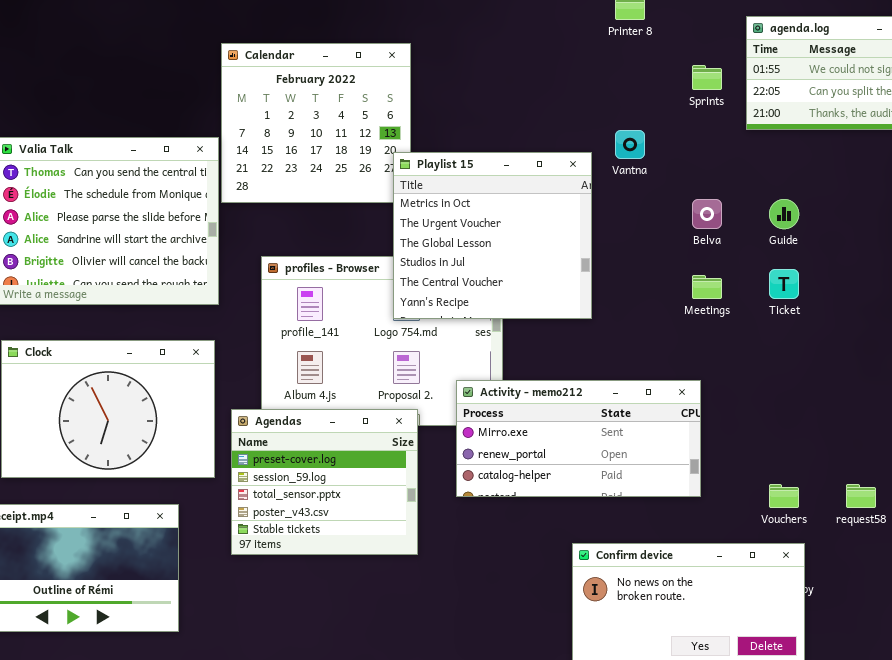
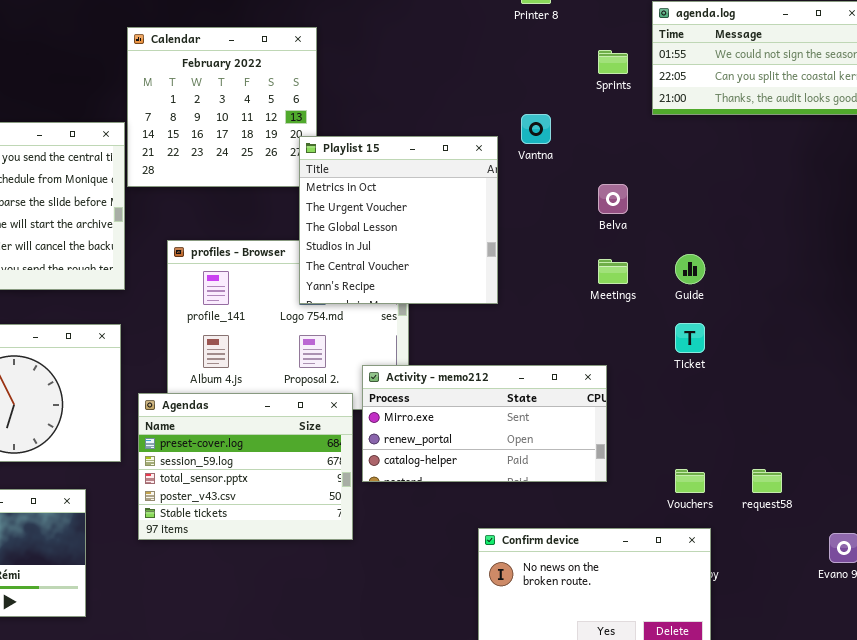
Guide: [769,199,799,229] -> [675,254,705,284], moved
Ticket: [769,269,799,299] -> [675,323,705,353], moved
Agendas: [231,409,418,555] -> [138,393,353,540], resized

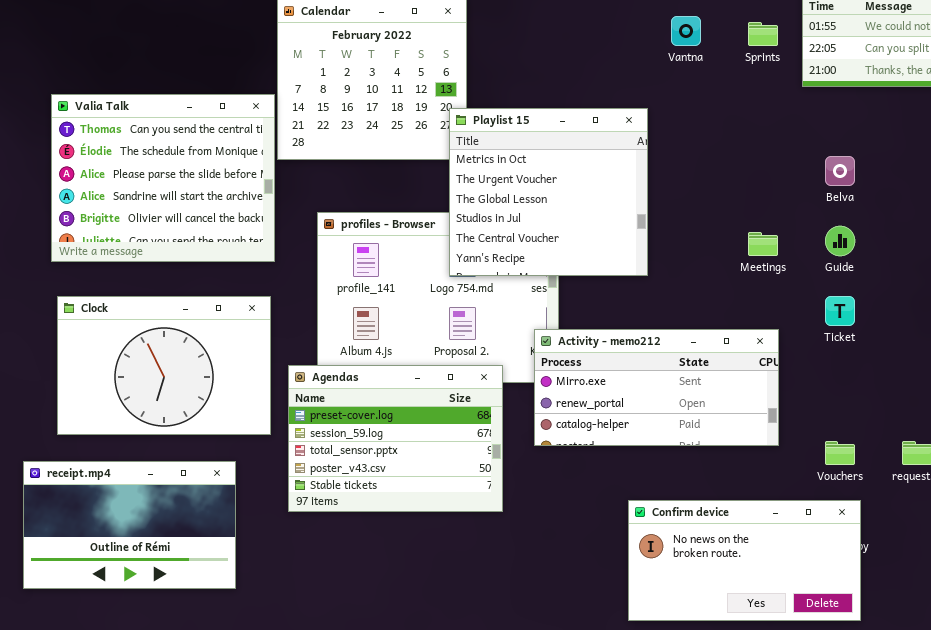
Vantna: [521,114,551,144] -> [671,16,701,46], moved
Belva: [598,184,628,214] -> [825,156,855,186], moved
Activity - memo212: [362,365,607,482] -> [534,329,779,446], moved

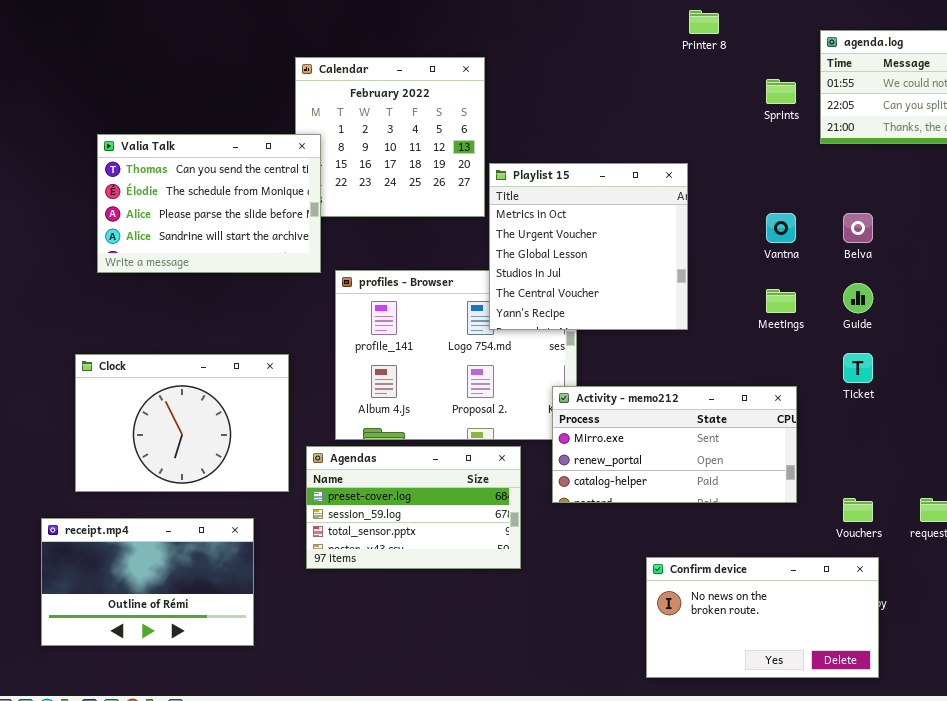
Vantna: [671,16,701,46] -> [766,213,796,243], moved
Valia Talk: [51,94,275,262] -> [97,134,321,273], moved, resized
Playlist 15: [449,108,648,276] -> [489,163,688,330], moved
Agendas: [288,365,503,512] -> [306,446,521,569], resized

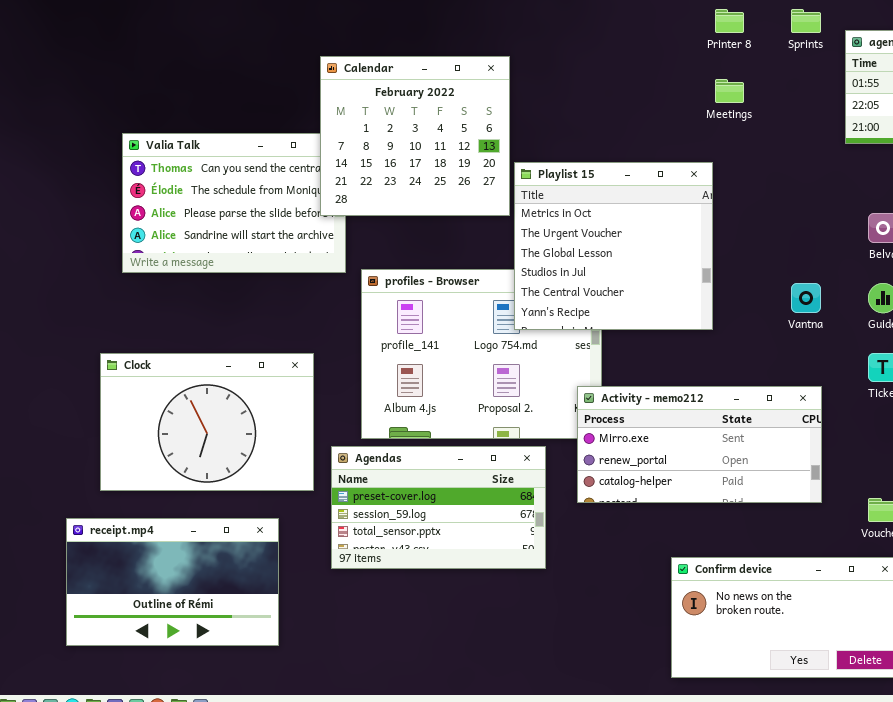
Calendar: [295,57,485,217] -> [320,56,510,216], raised
Sprints: [766,79,796,104] -> [791,9,821,33], moved
Vantna: [766,213,796,243] -> [791,283,821,313], moved
Meetings: [766,289,796,313] -> [715,79,744,103], moved

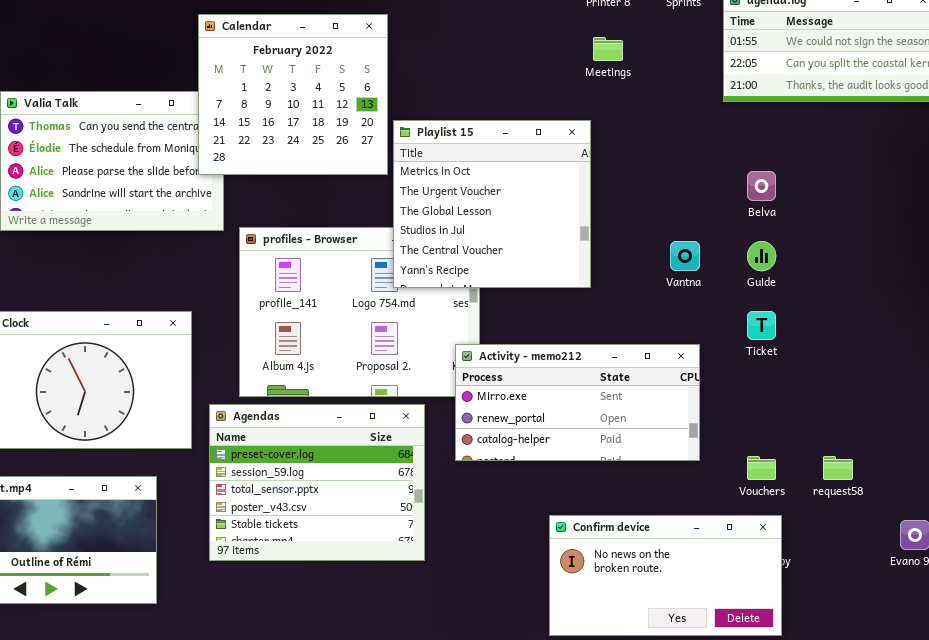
Agendas: [331,446,546,569] -> [209,404,425,561], resized

